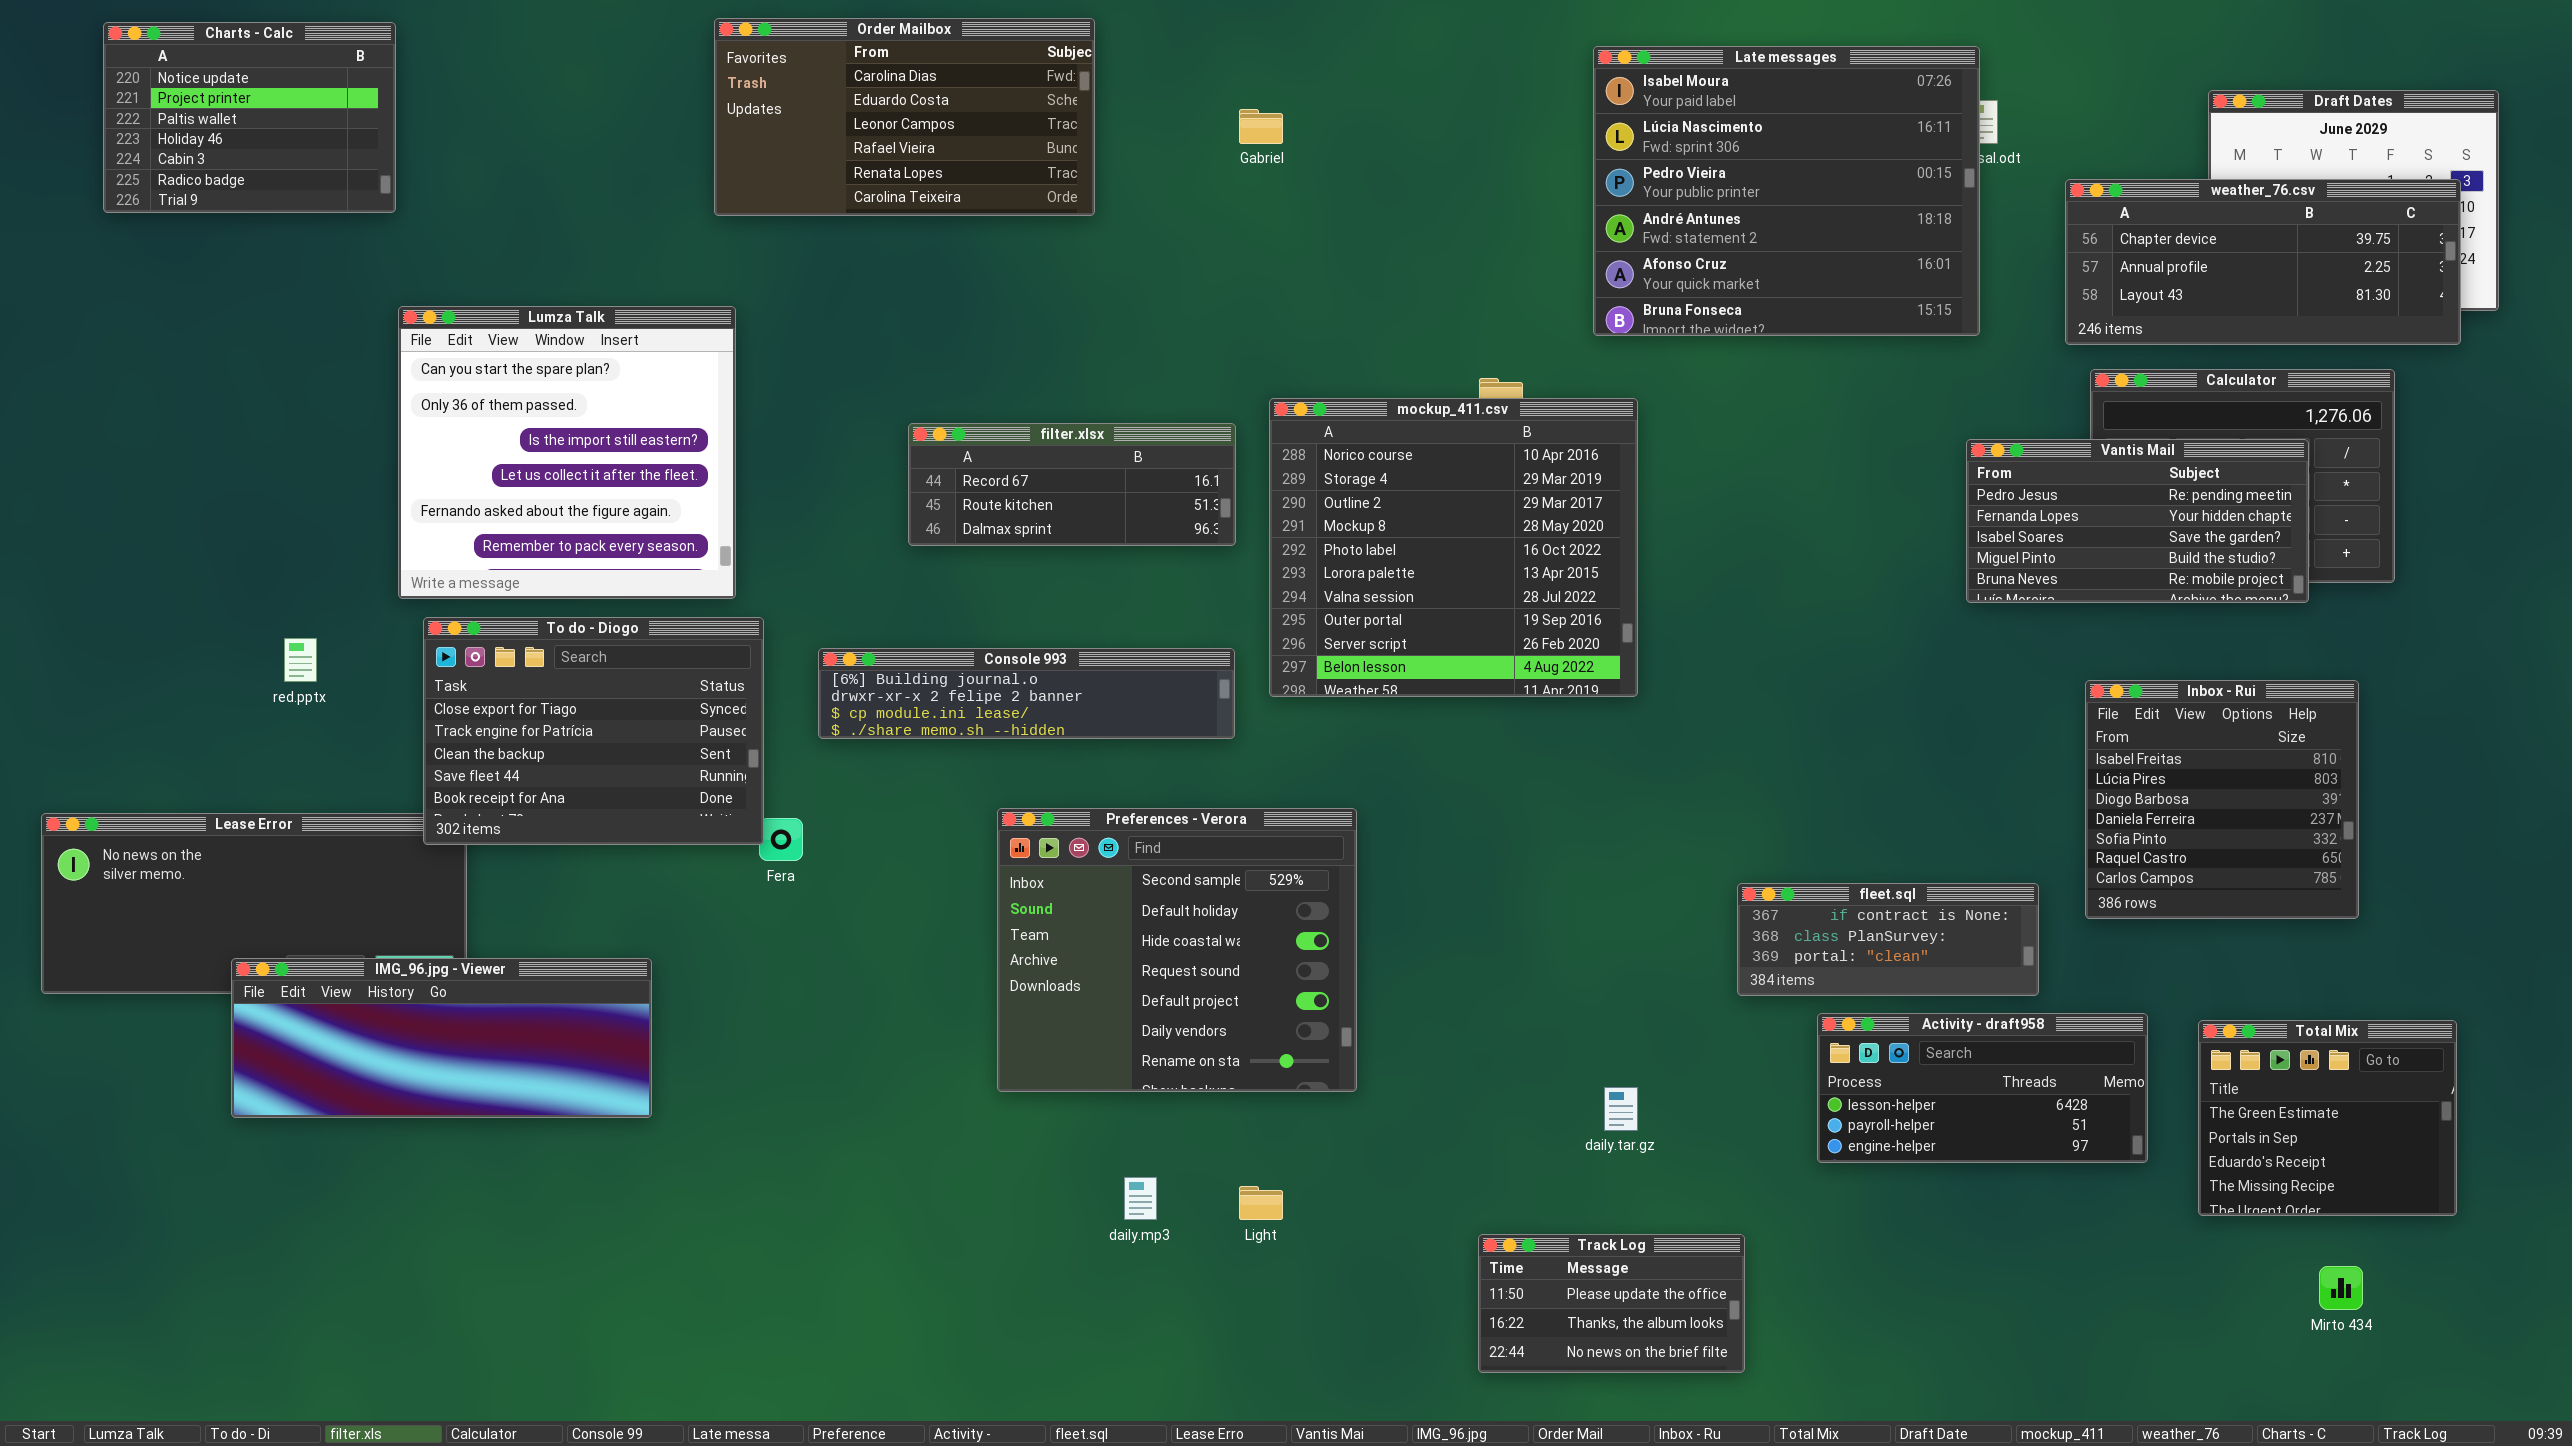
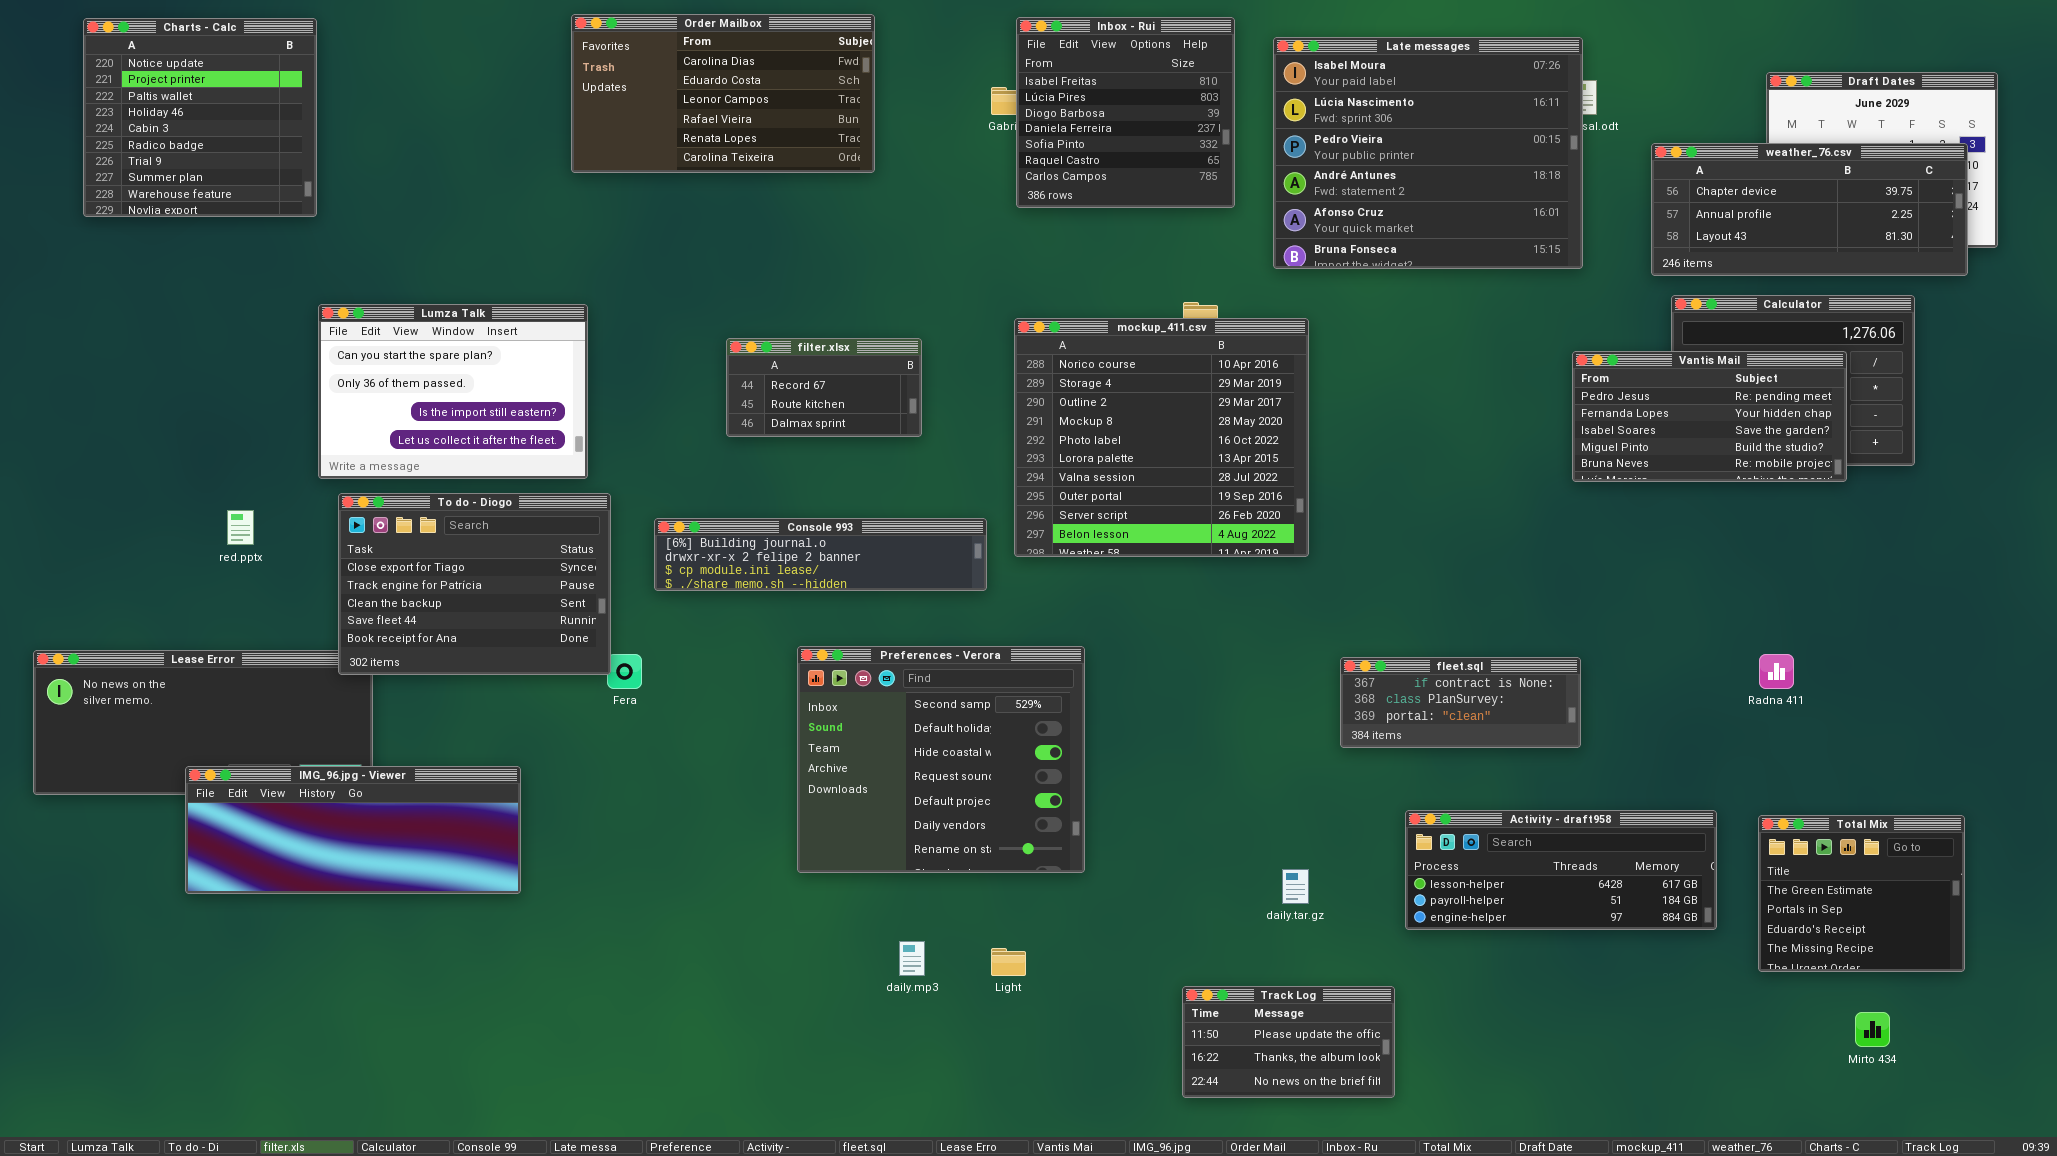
Charts - Calc: [103,22,396,213] -> [83,18,317,217], resized
Lumza Talk: [398,306,736,599] -> [318,304,588,479], resized
filter.xlsx: [908,423,1236,546] -> [726,338,922,437], resized
Inbox - Rui: [2085,680,2359,919] -> [1016,17,1235,208], moved
fleet.sql: [1737,883,2039,996] -> [1340,657,1581,748], moved
Activity - draft958: [1817,1013,2148,1163] -> [1405,810,1717,930], resized

